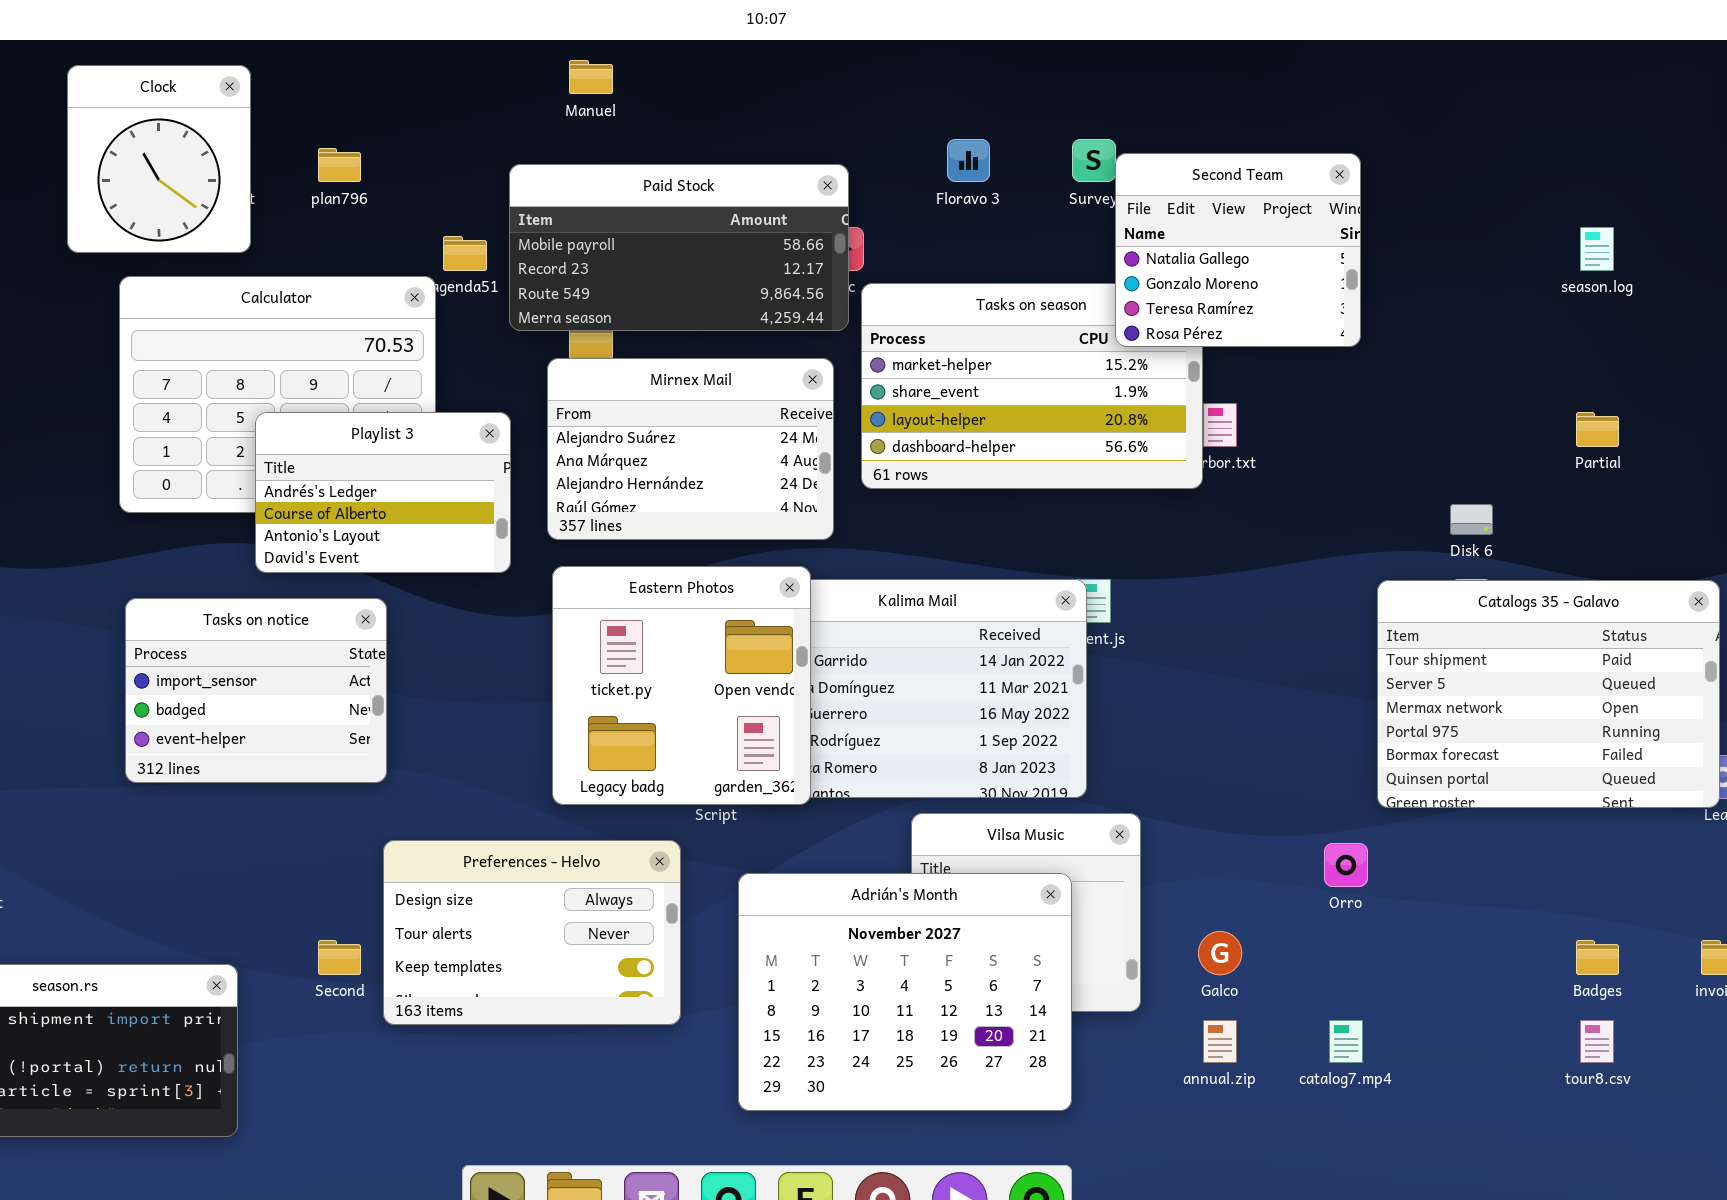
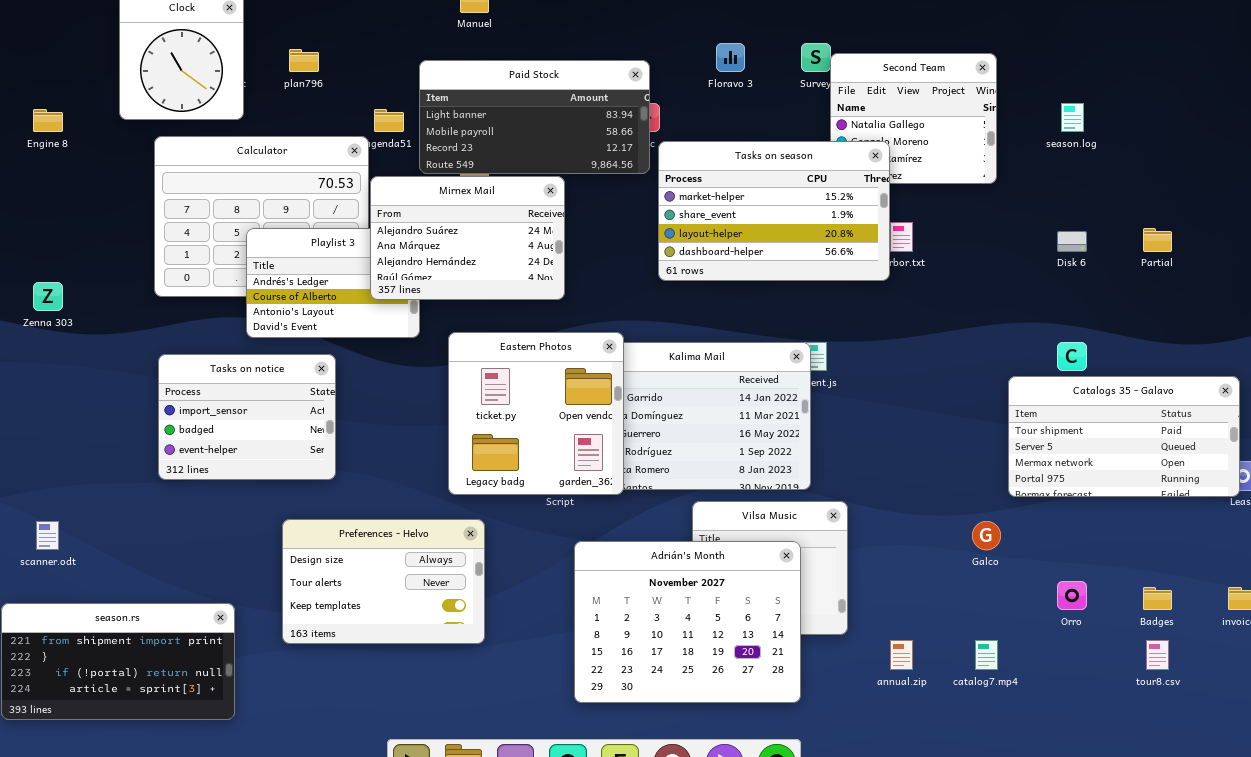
Paid Stock: [509,164,849,331] -> [419,60,650,174], scrolled up 1 row
season.log: [1580,227,1614,271] -> [1061,103,1084,132], moved
Tasks on season: [861,283,1203,489] -> [658,141,890,281], raised
Mirnex Mail: [547,358,834,540] -> [370,176,565,300], moved
Disk 6: [1450,504,1493,535] -> [1057,231,1087,252], moved
Catalogs 35 - Galavo: [1377,580,1720,808] -> [1008,376,1240,497], resized
Preferences - Helvo: [383,840,681,1025] -> [282,519,485,644], moved
Orro: [1324,843,1368,887] -> [1057,581,1087,610], moved
Galco: [1198,931,1242,975] -> [972,521,1001,550], moved

